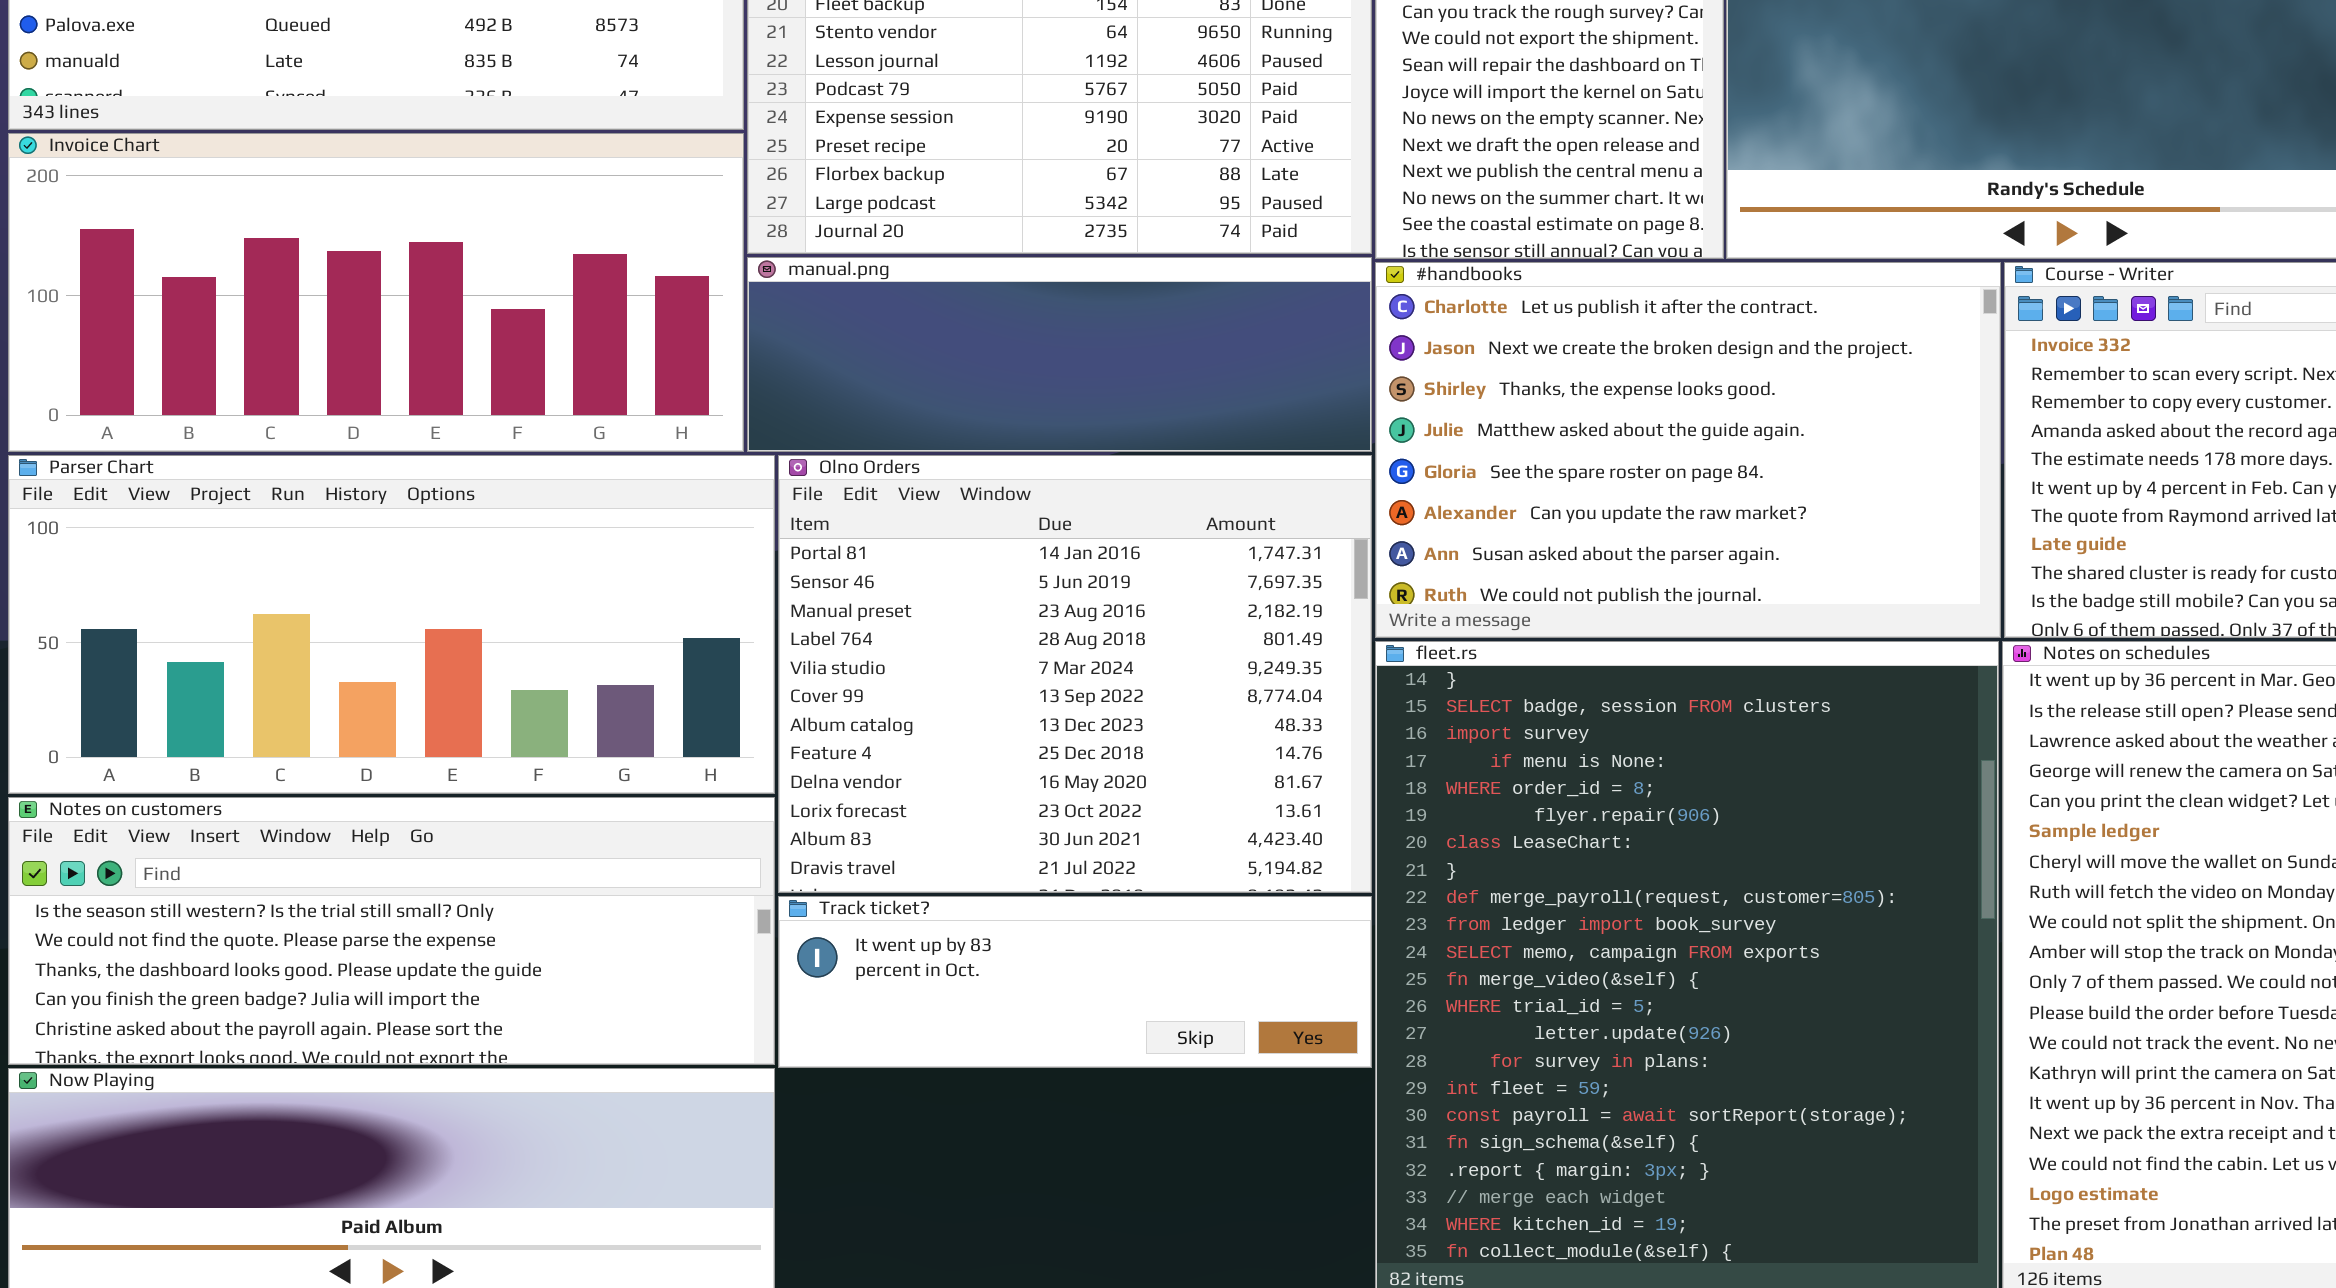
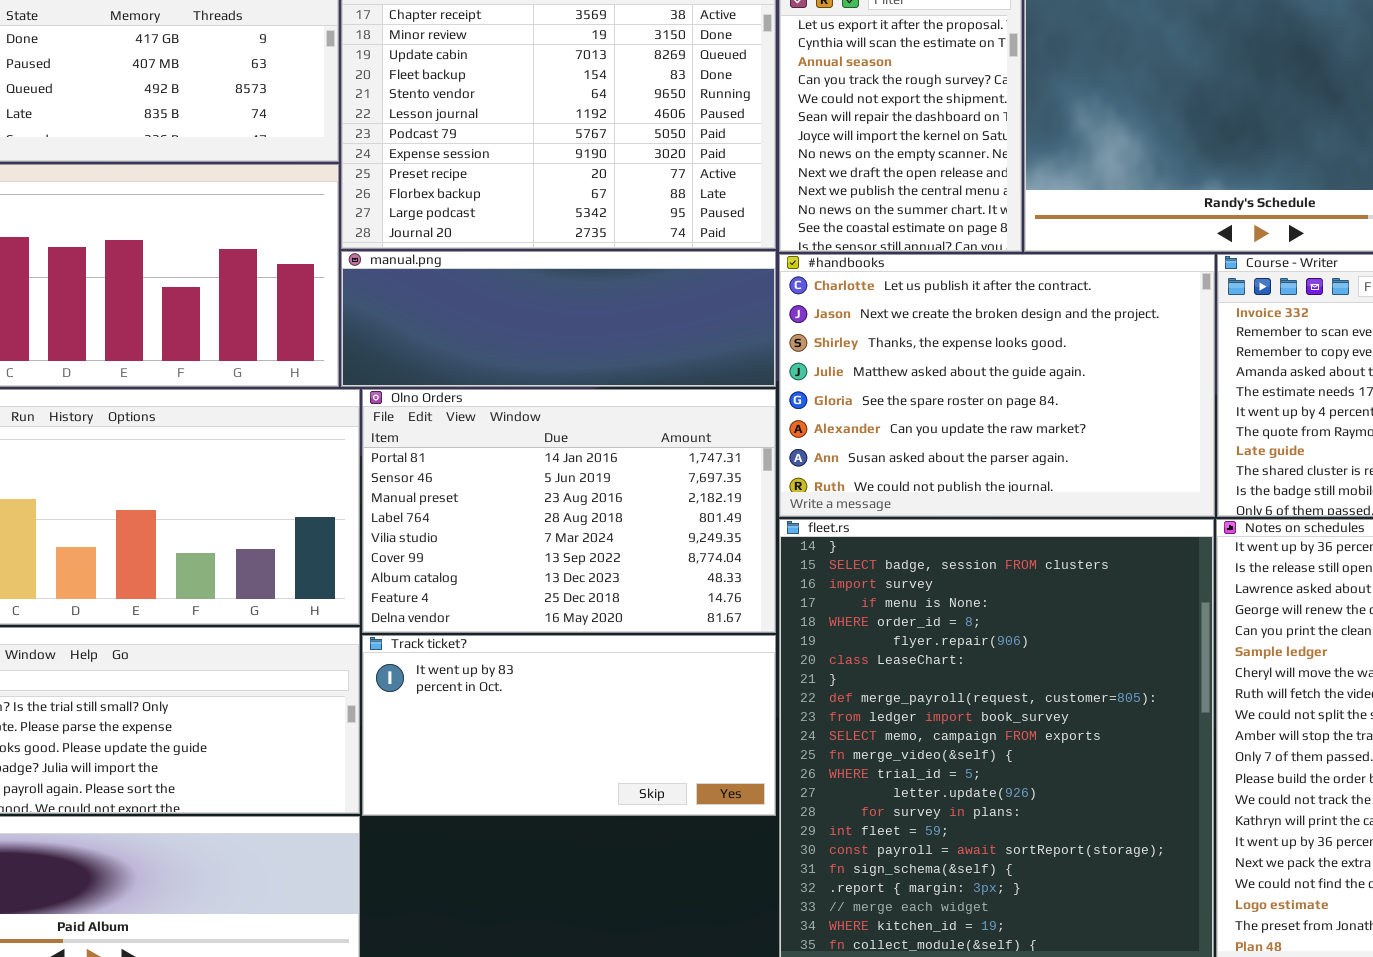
Olno Orders: [778,455,1372,893] -> [362,389,776,633], resized
Track ticket?: [778,896,1372,1068] -> [362,635,776,816], resized

